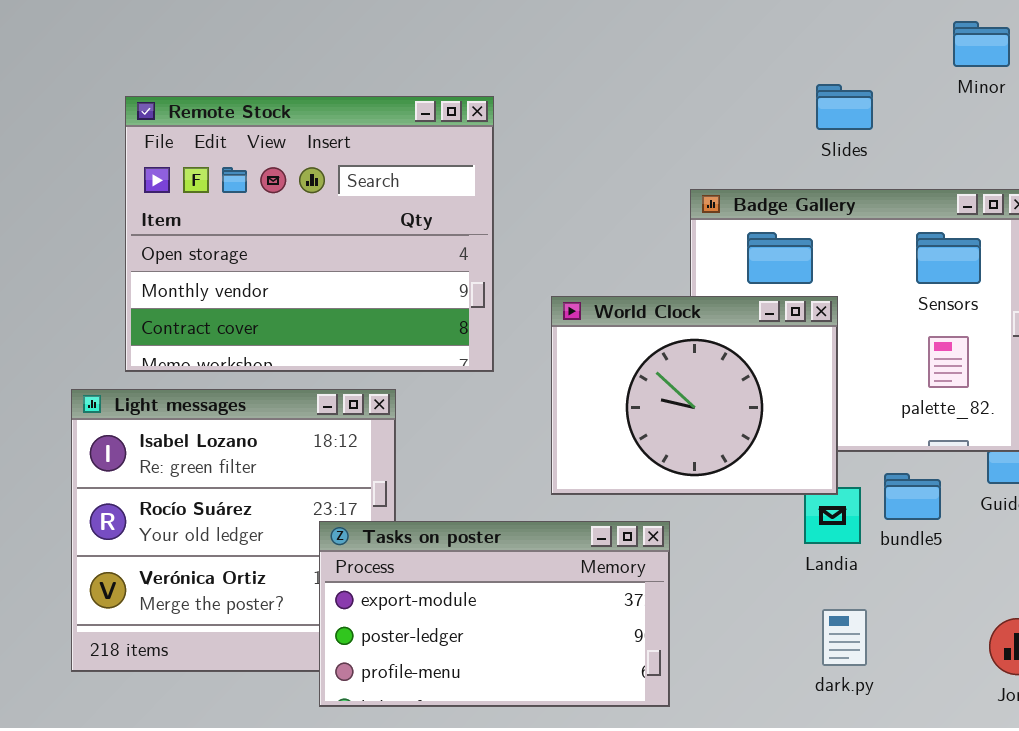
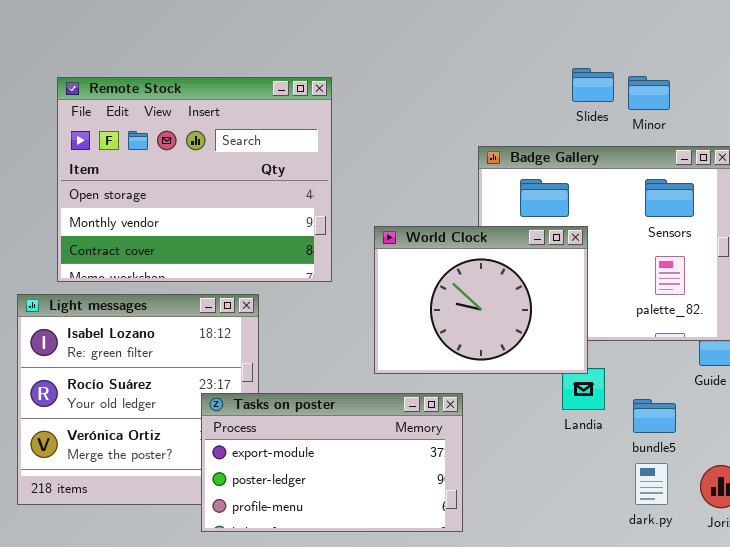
Minor: [953,21,1010,67] -> [628,76,670,110], moved
bundle5: [884,473,941,520] -> [633,399,676,433], moved
dark.py: [822,609,867,666] -> [635,463,668,505], moved

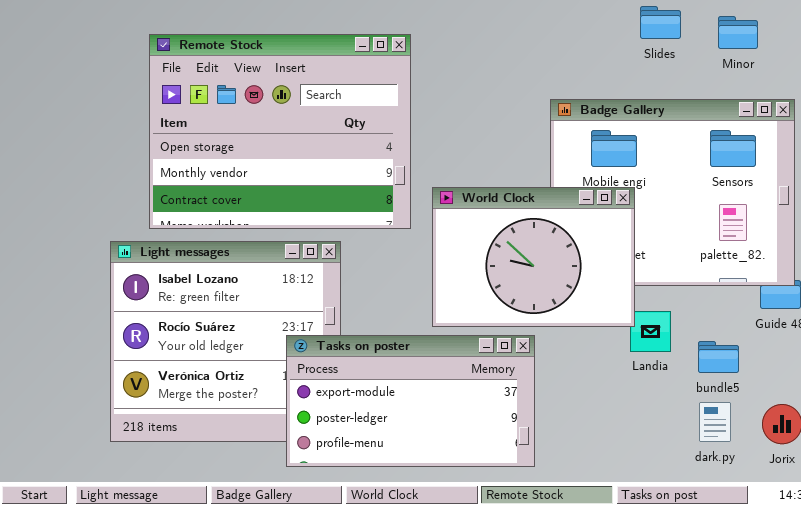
Slides: [572,68,614,102] -> [640,6,681,39], moved
Minor: [628,76,670,110] -> [718,16,758,49], moved
World Clock: [374,226,588,374] -> [432,187,635,327], moved

